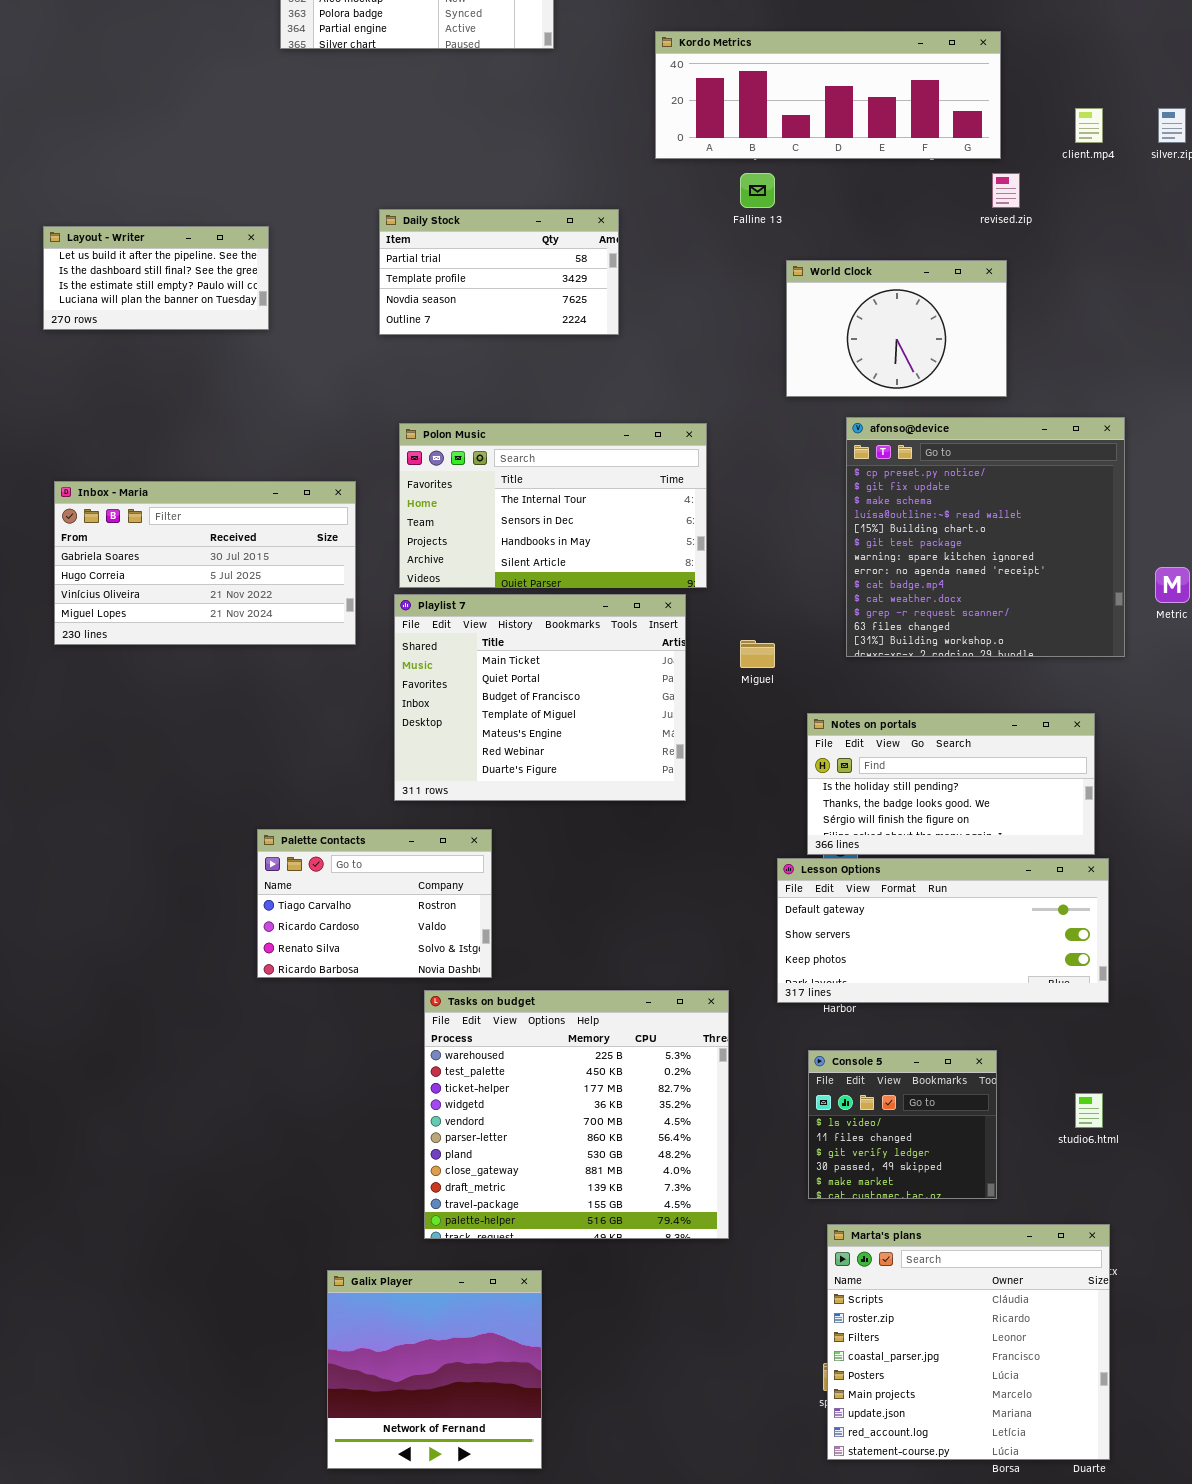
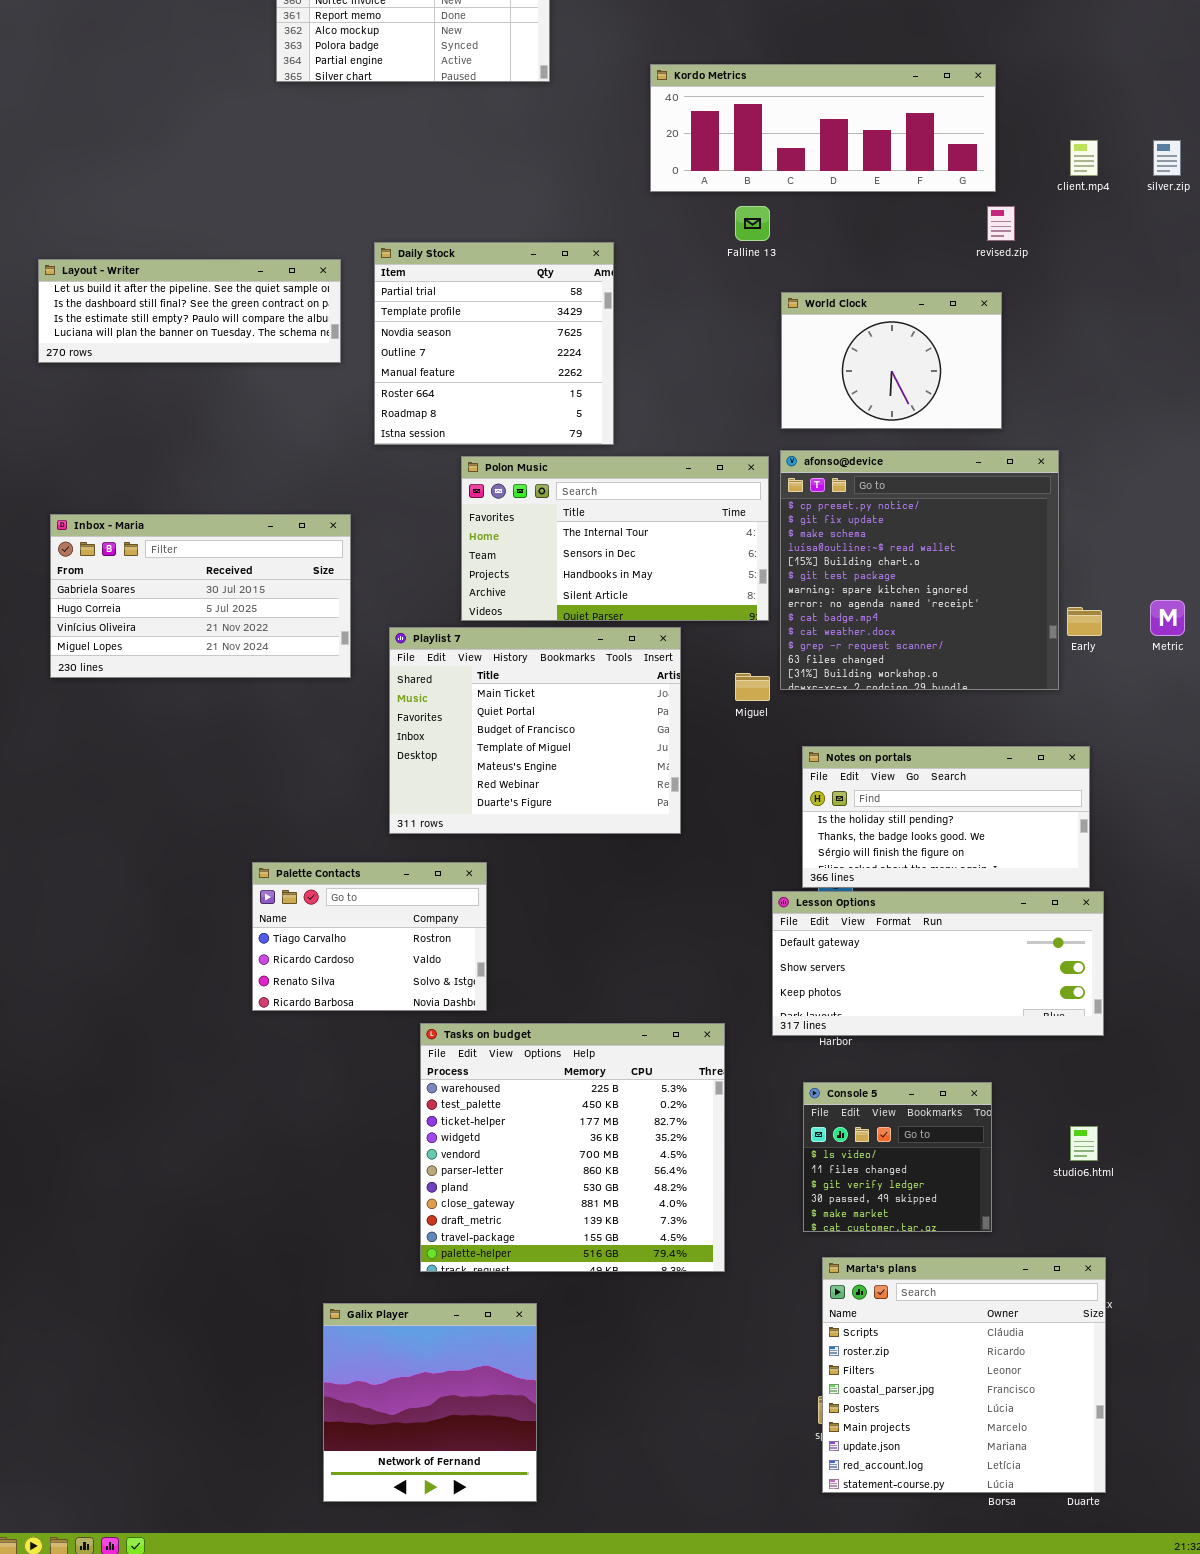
Daily Stock: [379,209,619,335] -> [374,242,614,445], resized
Layout - Writer: [43,226,269,330] -> [38,259,341,363], resized
afonso@device: [846,417,1125,657] -> [780,450,1059,690], moved
Polon Music: [399,423,707,588] -> [461,456,769,621], moved

